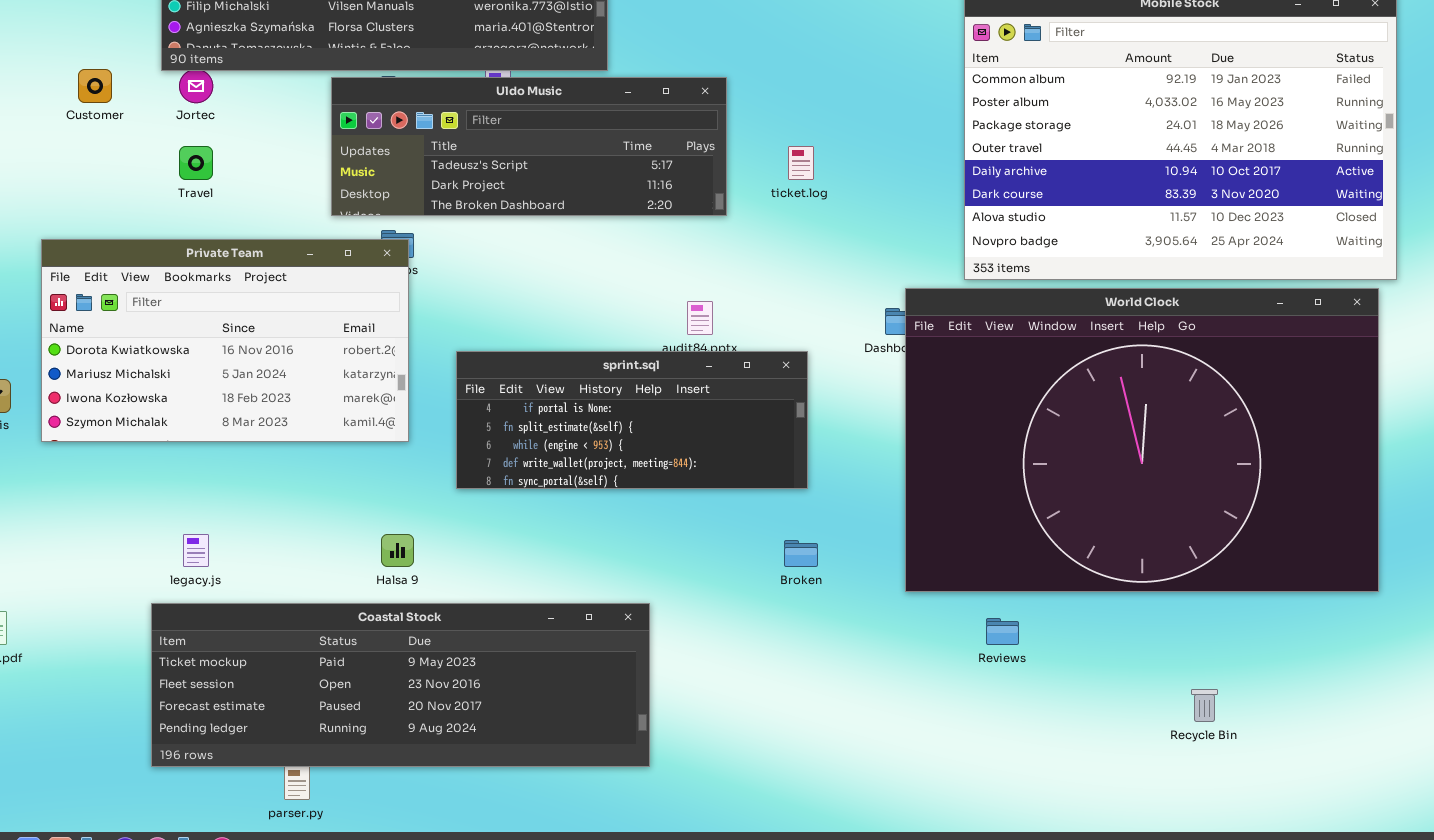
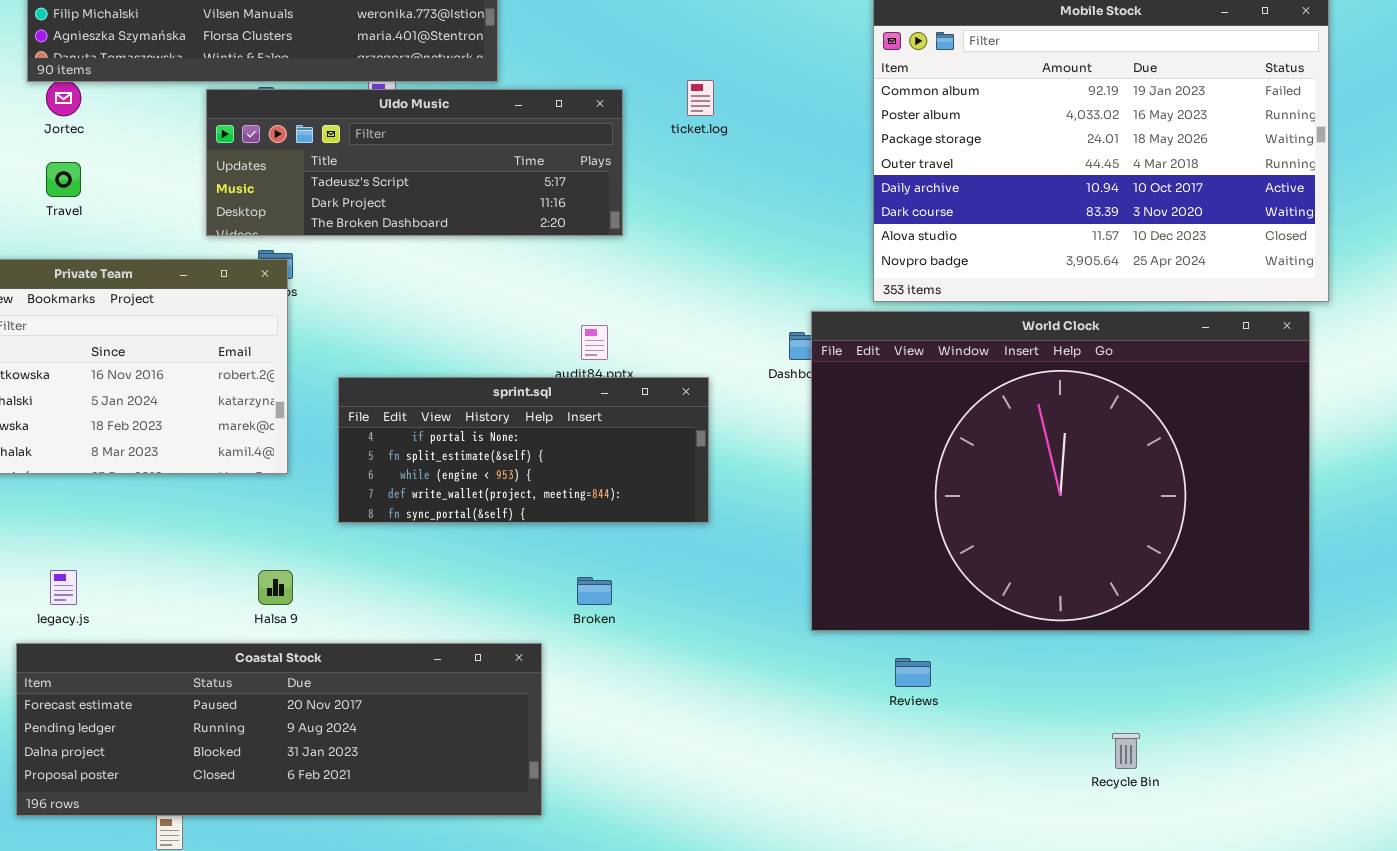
ticket.log: [788,146,814,180] -> [687,80,714,116], moved
Broken: [784,540,818,567] -> [577,577,612,605], moved
Coastal Stock: [151,603,650,767] -> [16,643,542,816], scrolled down 2 rows

